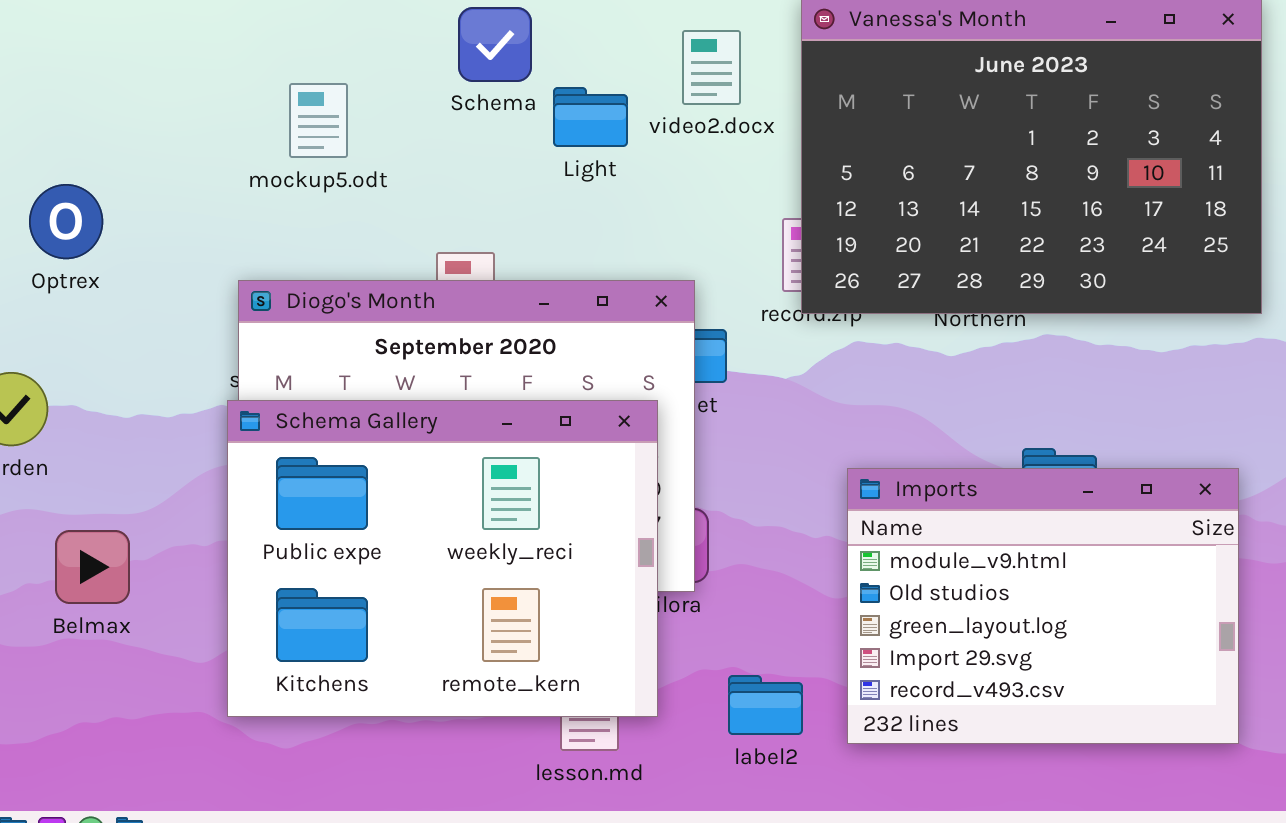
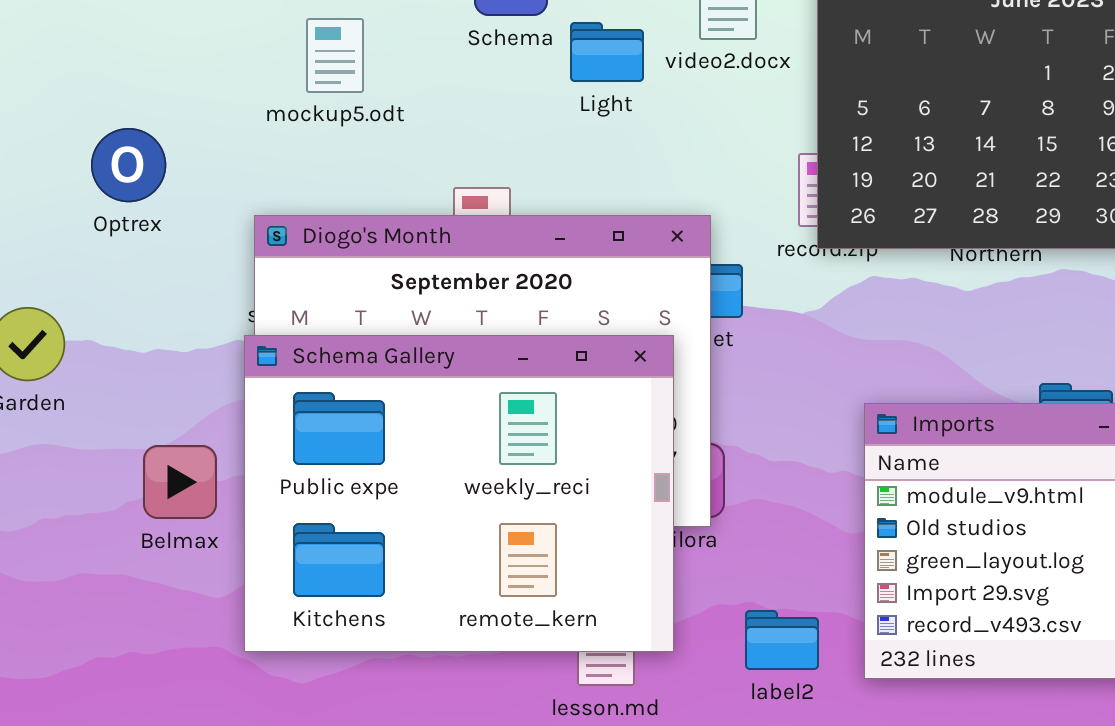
Optrex: [29,184,103,259] -> [91,128,166,202], moved
Belmax: [55,530,130,604] -> [143,445,217,519], moved

